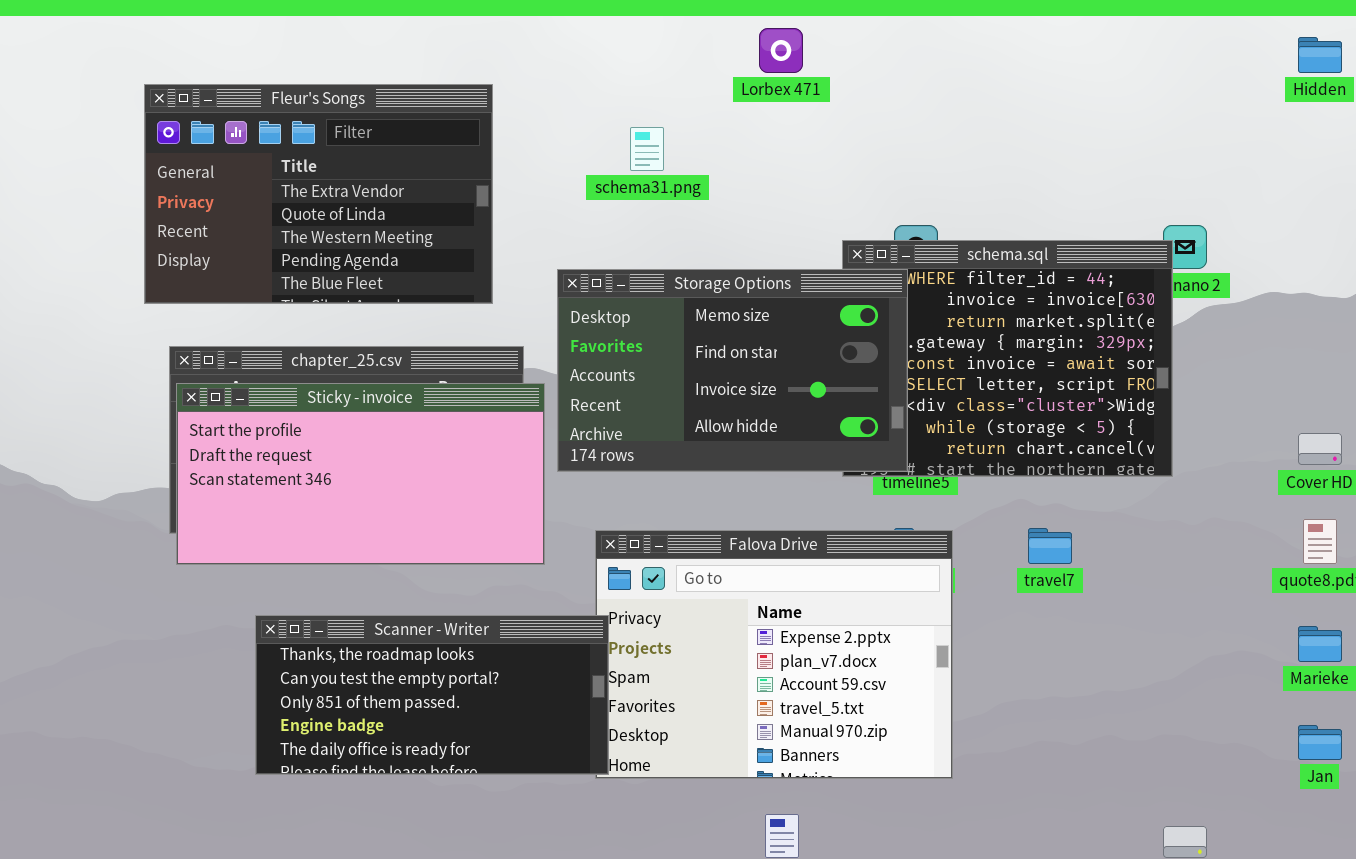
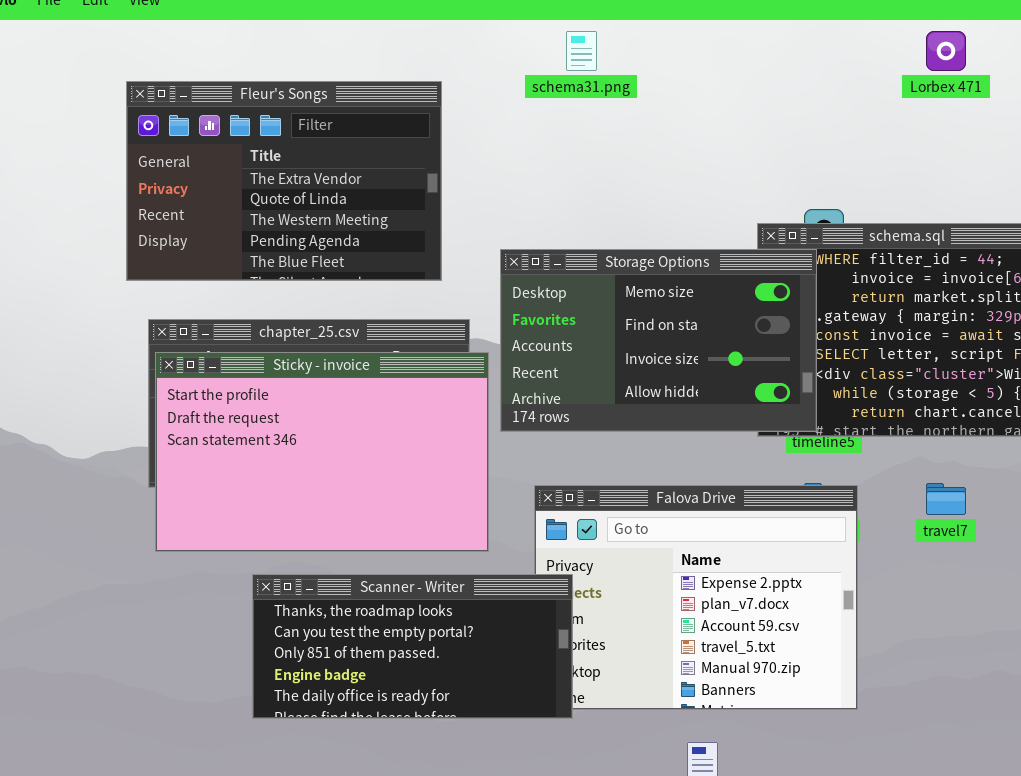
Lorbex 471: [759,28,803,73] -> [926,31,966,71], moved
schema31.png: [630,127,664,171] -> [566,31,597,71], moved
Sticky - invoice: [176,383,545,565] -> [155,352,489,552], resized
Scanner - Writer: [255,615,609,775] -> [252,574,573,719], moved

